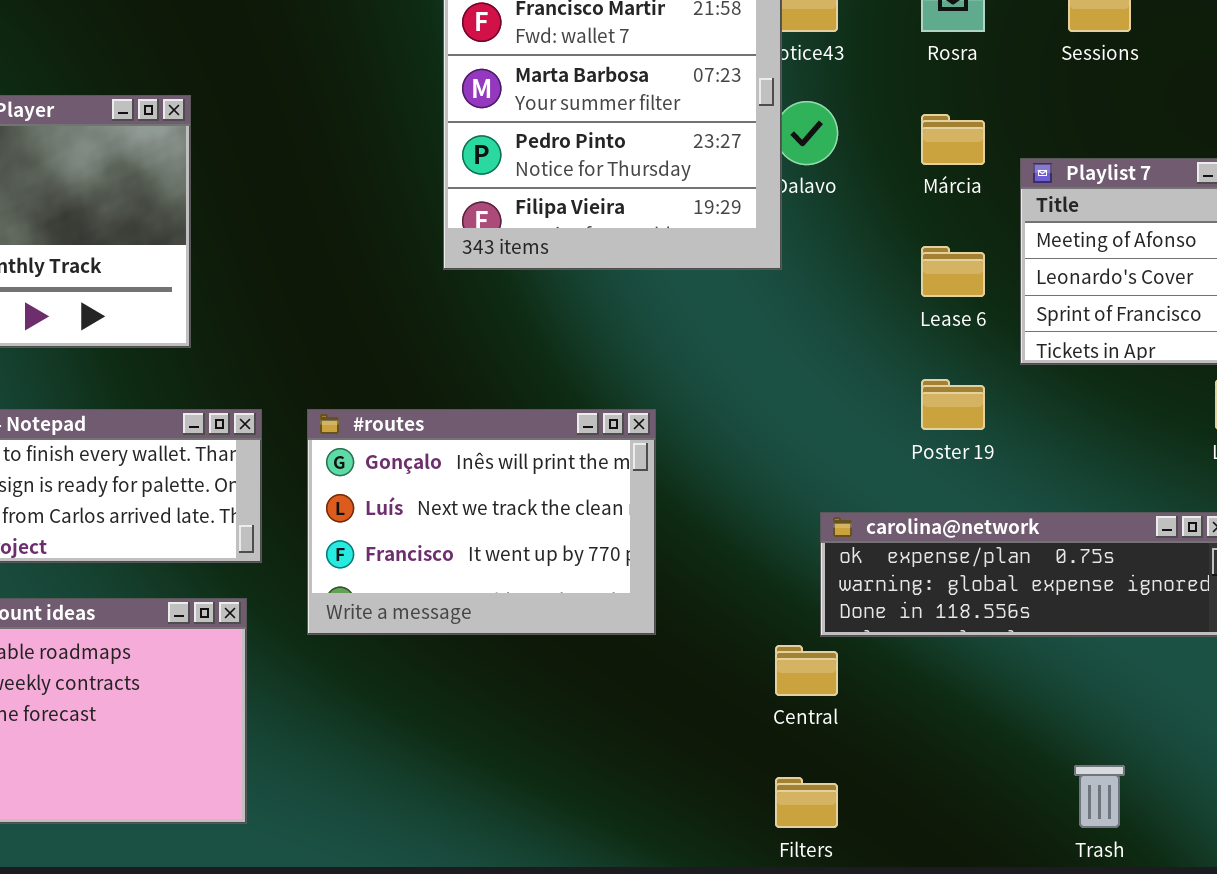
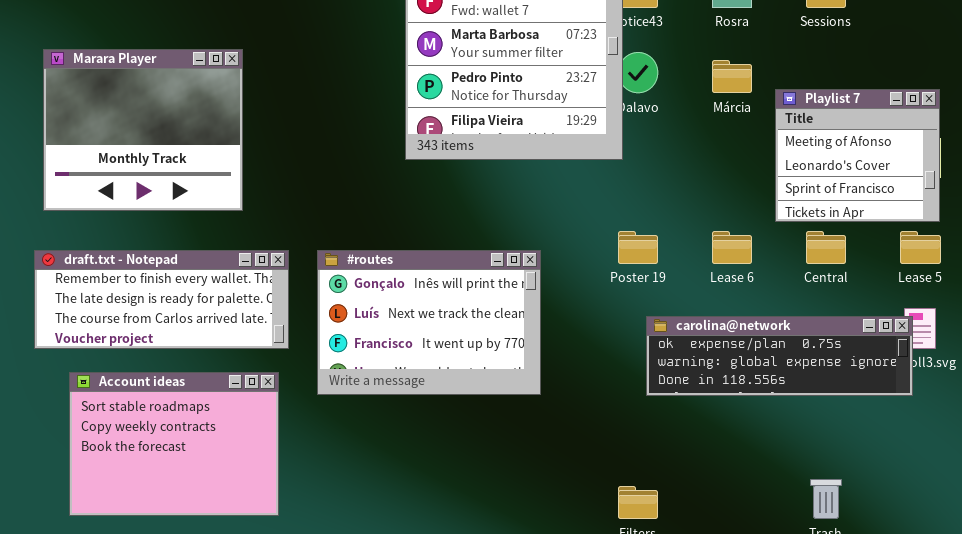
Lease 6: [921,246,985,297] -> [712,231,752,264], moved
Poster 19: [921,379,985,430] -> [618,231,658,264], moved
Central: [775,645,838,696] -> [806,231,846,264], moved

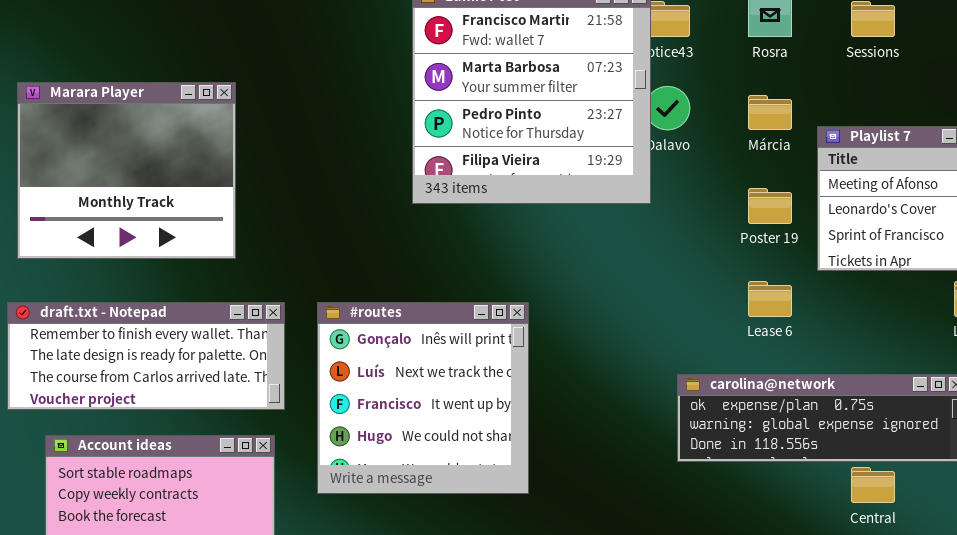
Poster 19: [618,231,658,264] -> [748,188,792,224], moved
Central: [806,231,846,264] -> [851,467,895,503], moved
#routes: [317,250,541,395] -> [317,302,529,494], resized

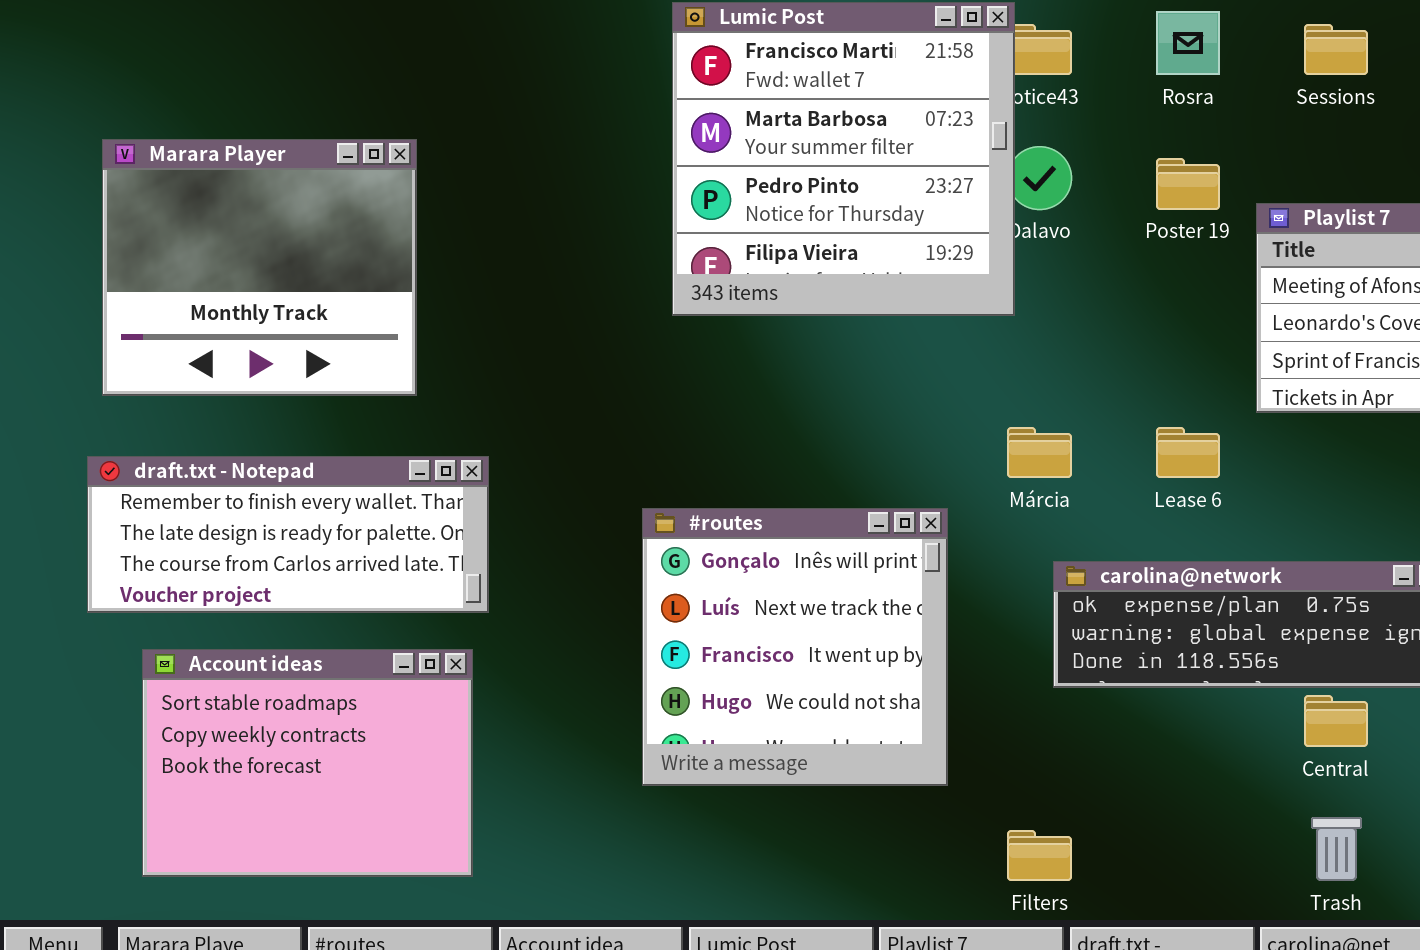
Márcia: [748,95,792,130] -> [1007,427,1072,478], moved
Poster 19: [748,188,792,224] -> [1156,158,1220,210], moved
#routes: [317,302,529,494] -> [642,508,948,786], moved

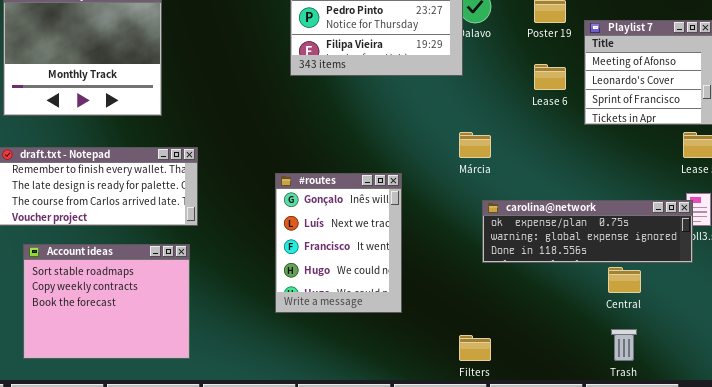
Lease 6: [1156,427,1220,478] -> [534,64,566,90], moved
#routes: [642,508,948,786] -> [275,173,402,313], resized

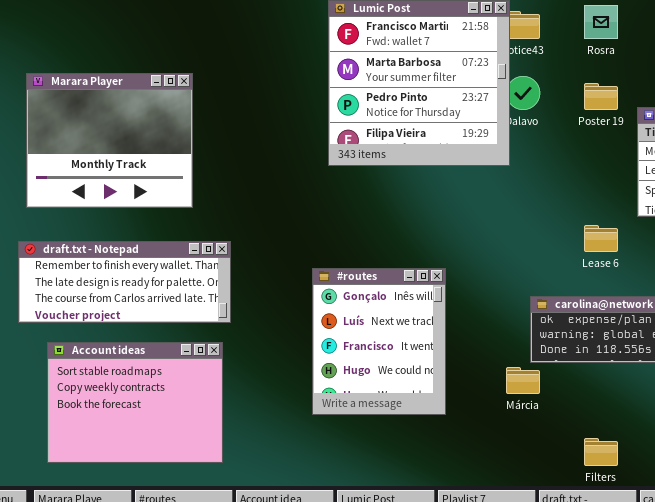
Lease 6: [534,64,566,90] -> [584,225,618,252], moved
Márcia: [459,132,491,158] -> [506,367,540,394], moved
Filters: [459,335,491,361] -> [584,438,618,466], moved

